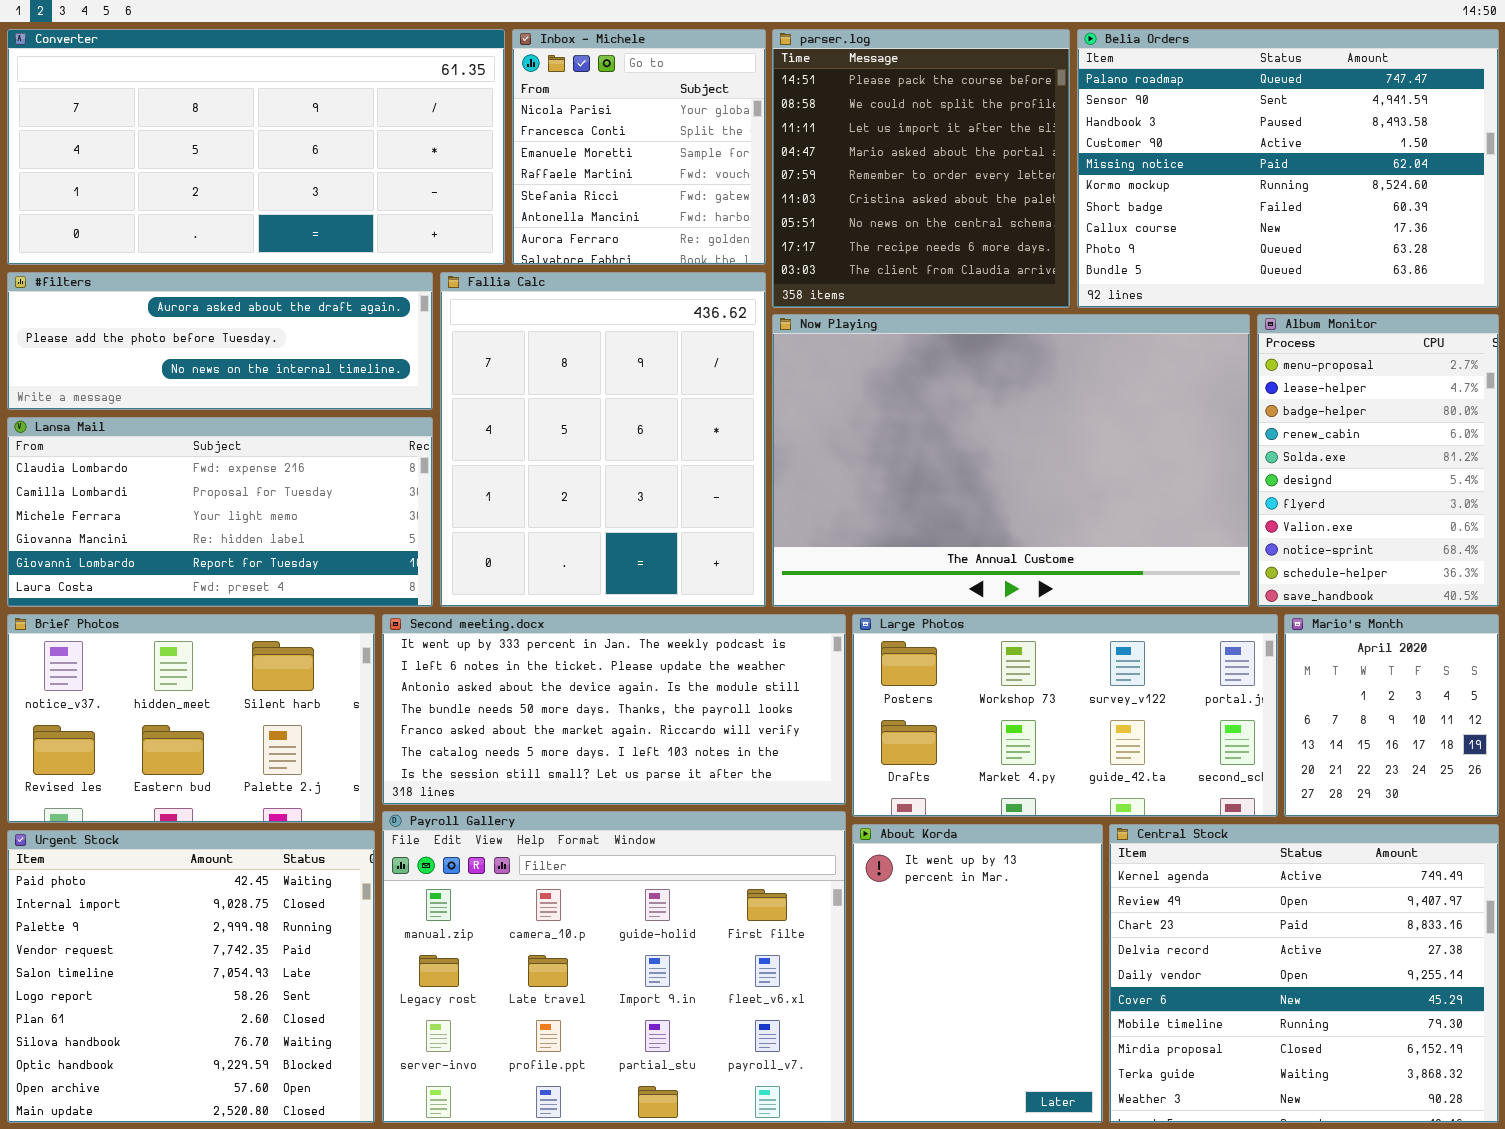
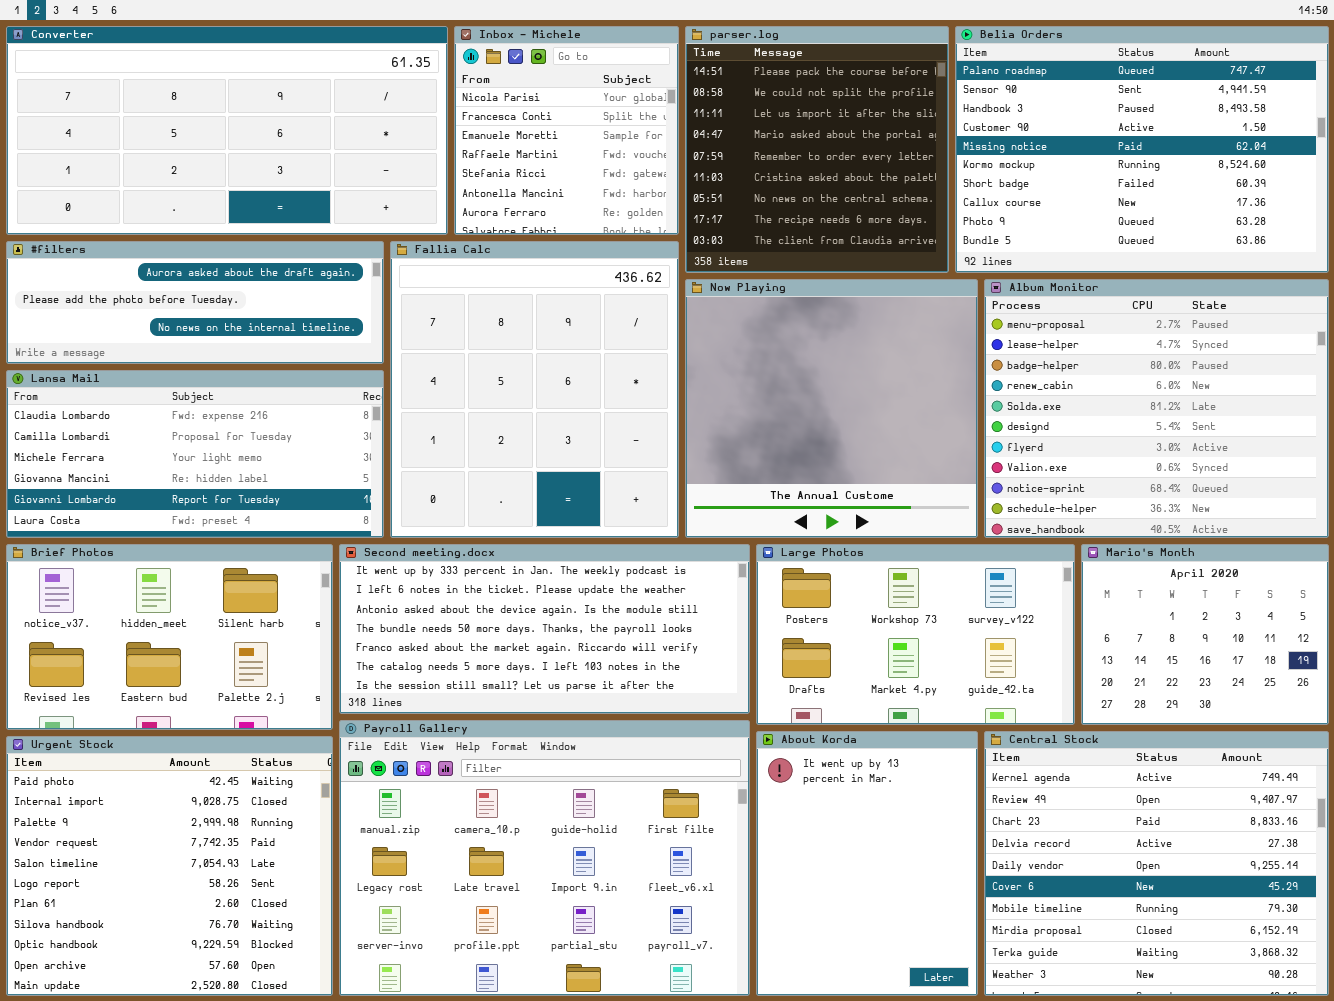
Now Playing: [772,314,1250,607] -> [685,279,978,538], resized
Album Monitor: [1257,314,1499,607] -> [984,279,1329,538], resized
Large Photos: [852,614,1278,817] -> [756,544,1075,725], resized
Mario's Month: [1284,614,1499,817] -> [1081,544,1329,725], resized

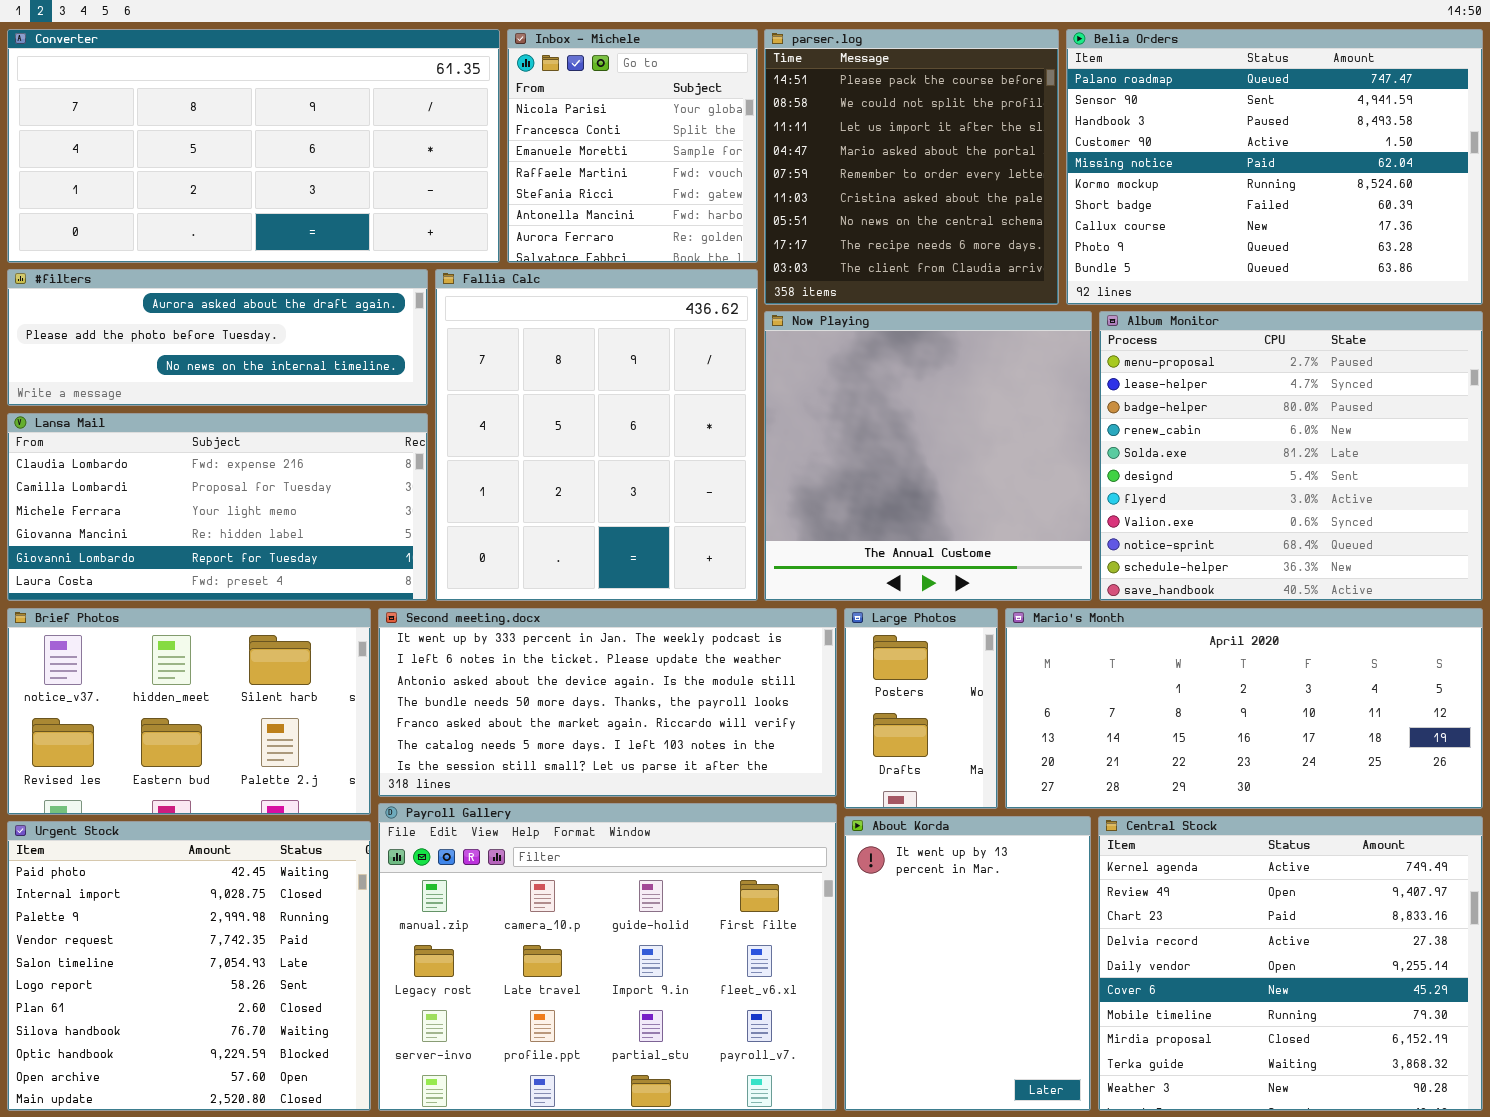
Large Photos: [756,544,1075,725] -> [844,608,998,809], resized
Mario's Month: [1081,544,1329,725] -> [1005,608,1483,809], resized

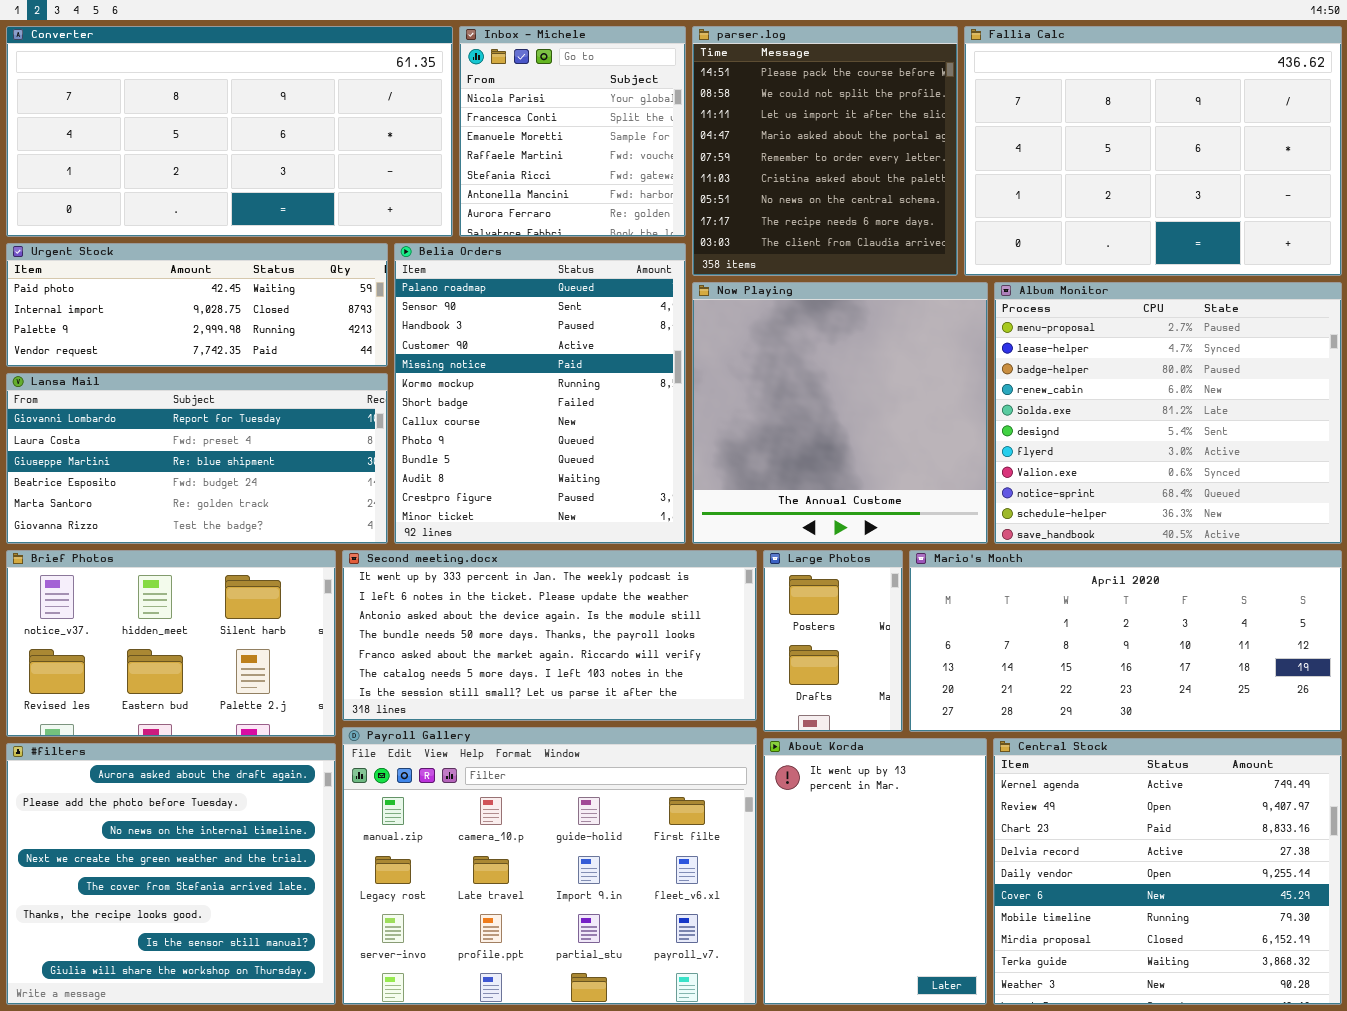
Belia Orders: [1066,29,1483,305] -> [394,243,686,544], moved, resized
#filters: [7,269,428,406] -> [6,743,336,1005], moved, resized
Fallia Calc: [435,269,758,601] -> [964,26,1342,276], moved, resized
Lansa Mail: [7,413,428,601] -> [6,373,388,544], scrolled down 4 rows
Urgent Stock: [7,821,371,1111] -> [6,243,388,367], moved, resized

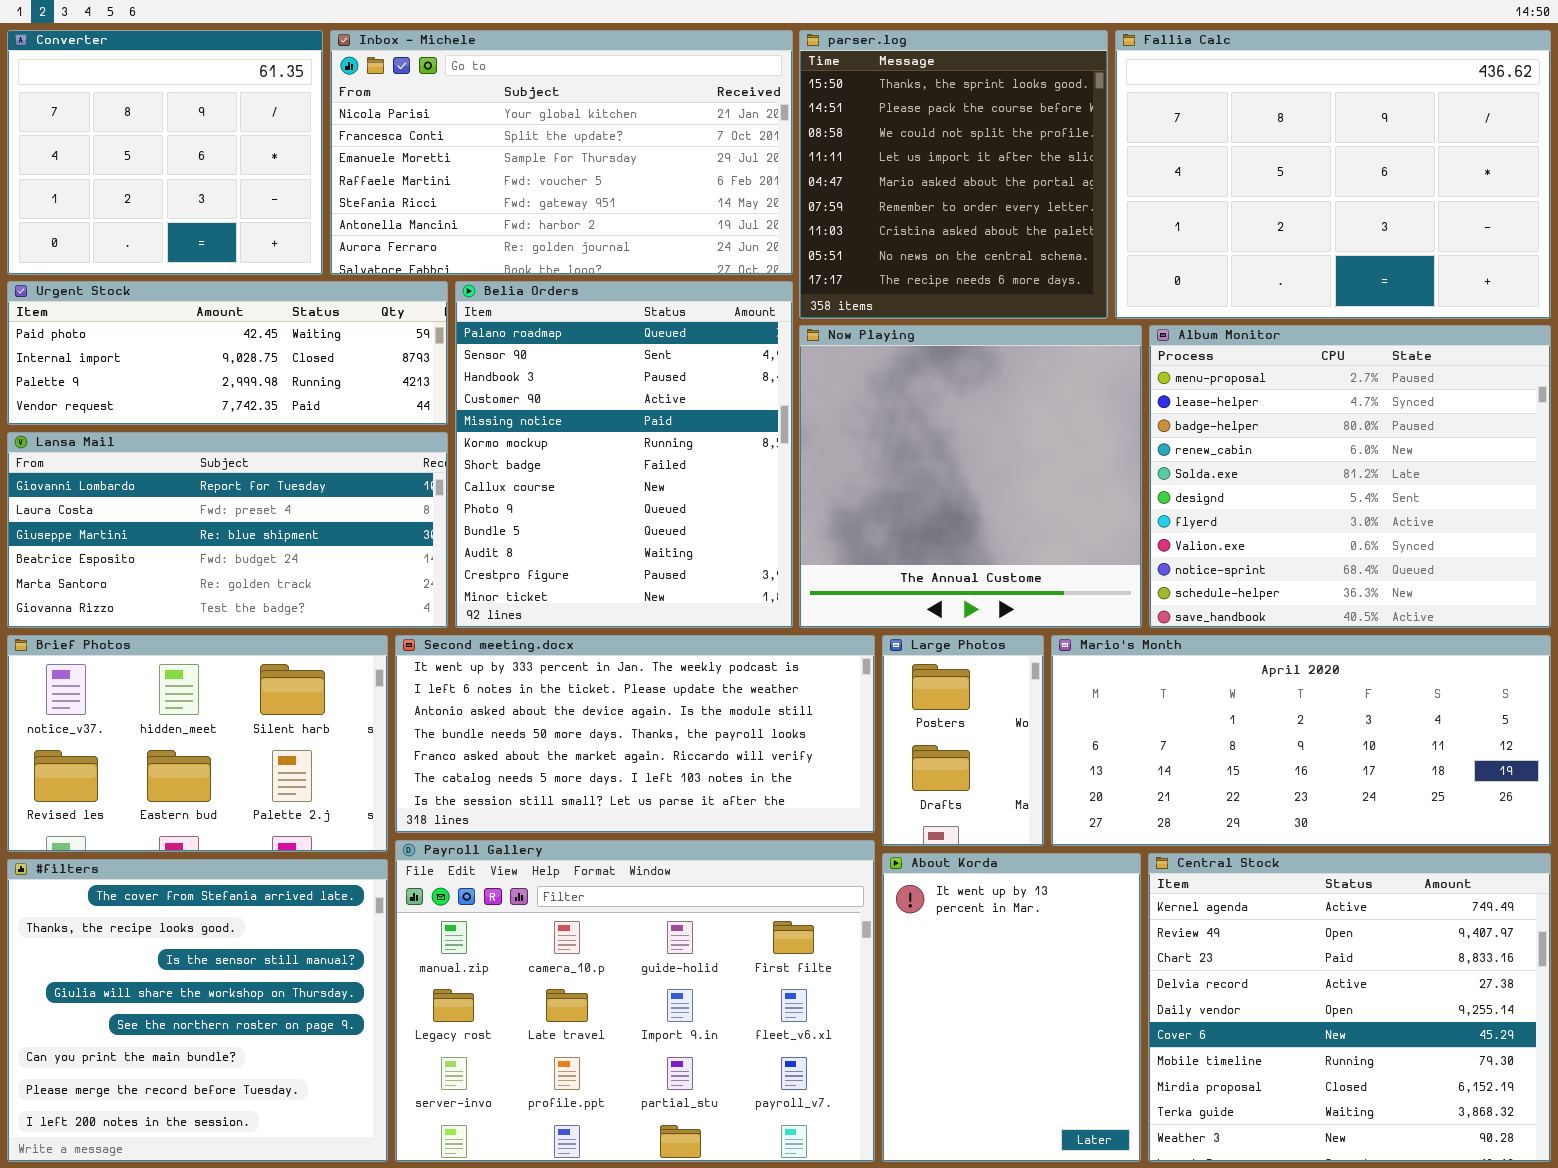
Converter: [6,26,453,237] -> [7,30,323,275], resized
Inbox - Michele: [459,26,686,237] -> [330,30,793,275], resized
parser.log: [692,26,958,276] -> [799,30,1108,319], scrolled up 1 row
#filters: [6,743,336,1005] -> [7,859,388,1162], scrolled down 4 rows

